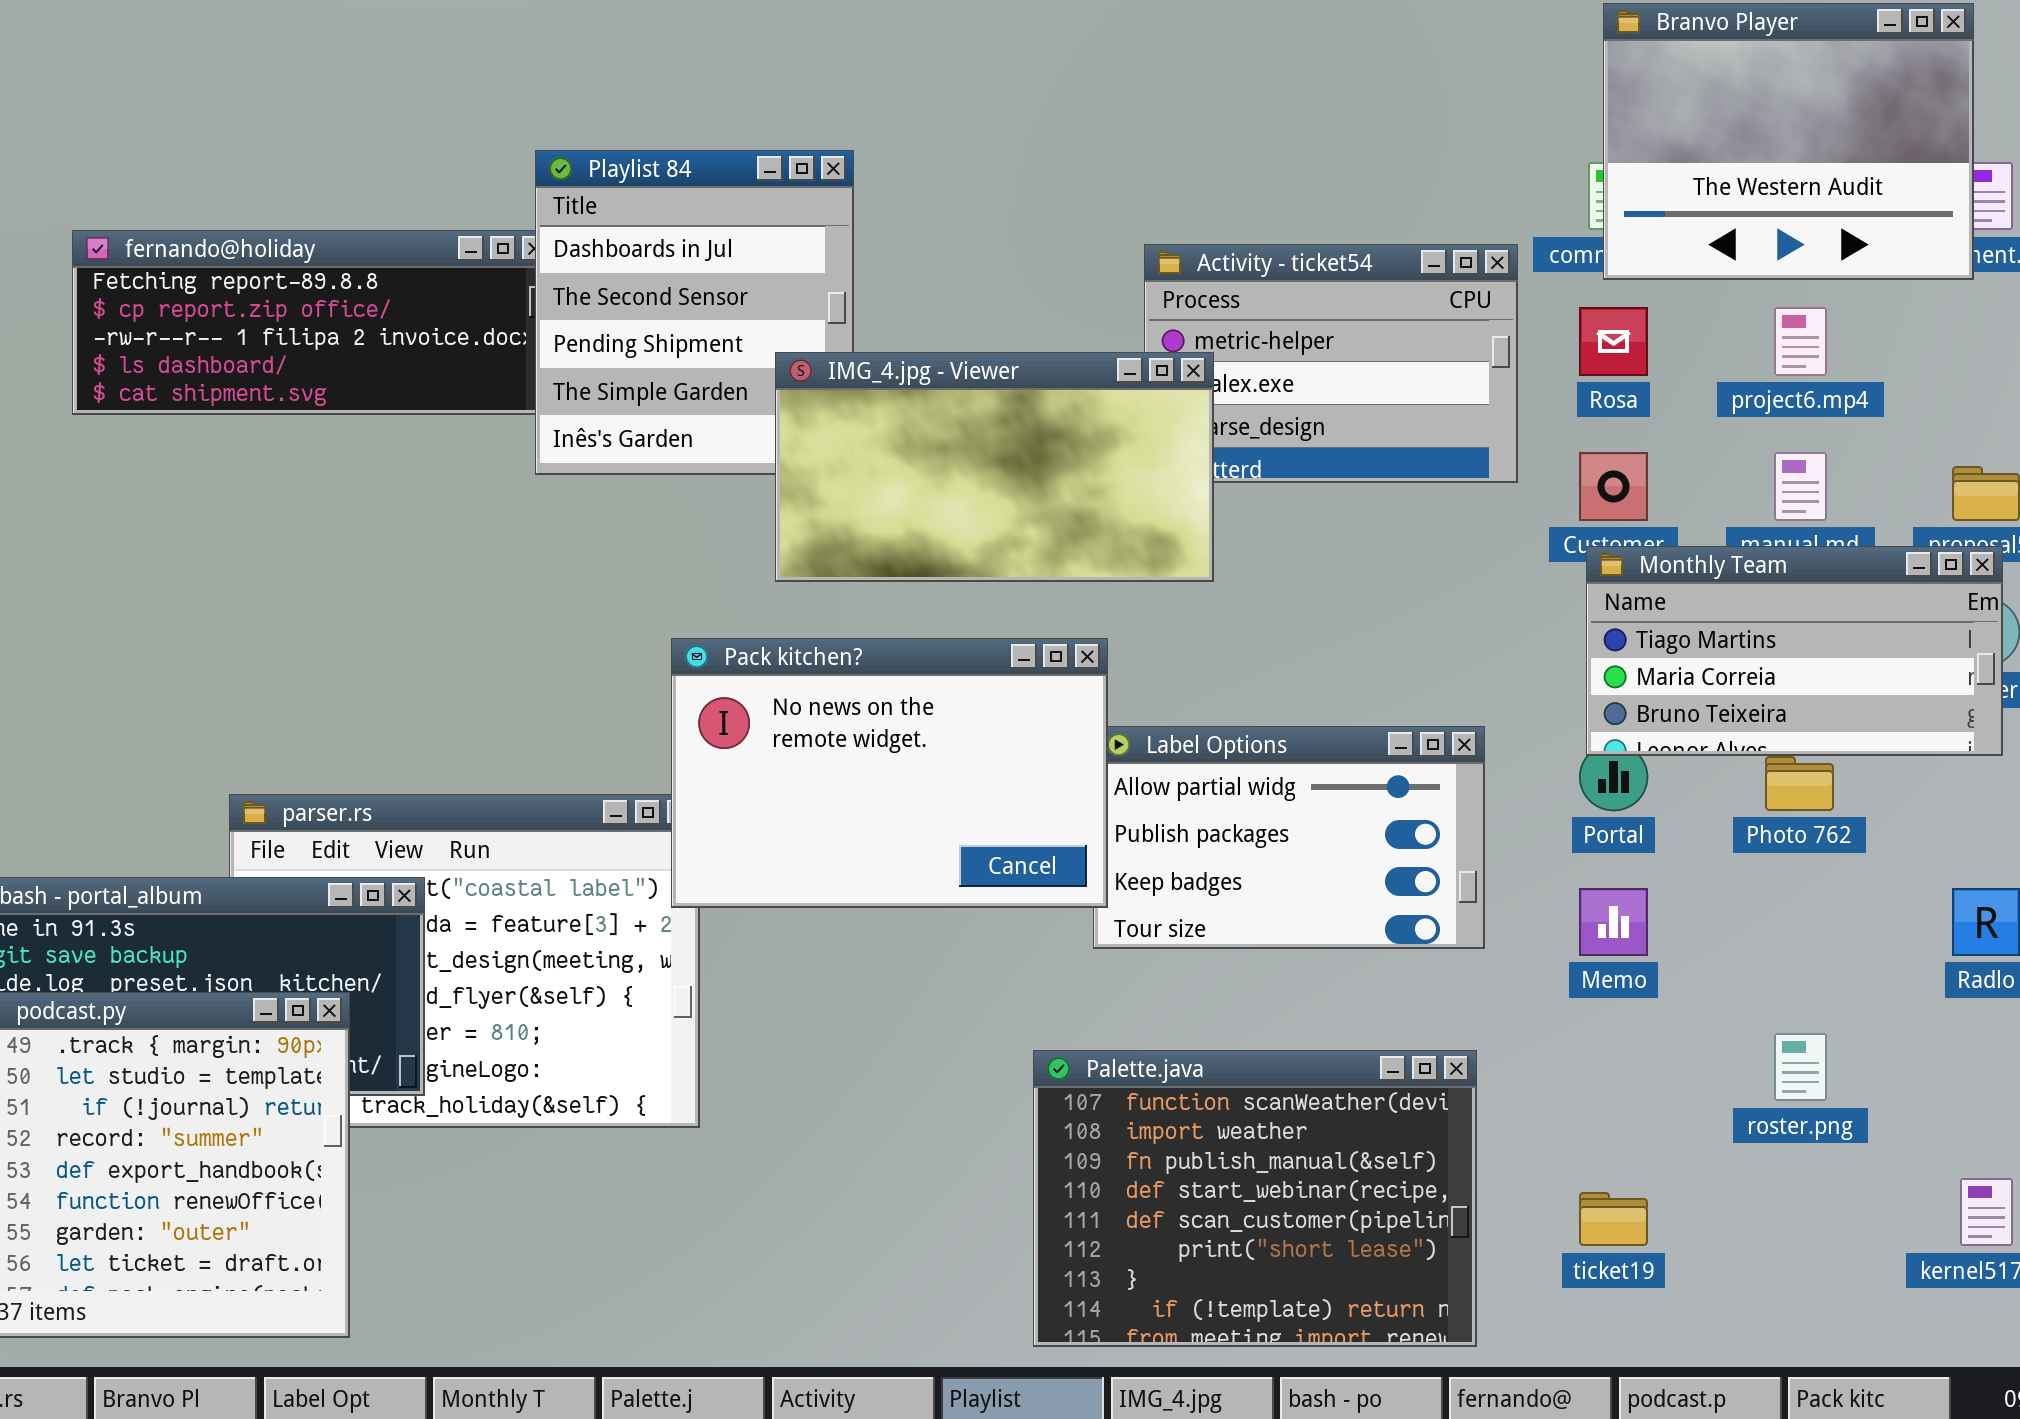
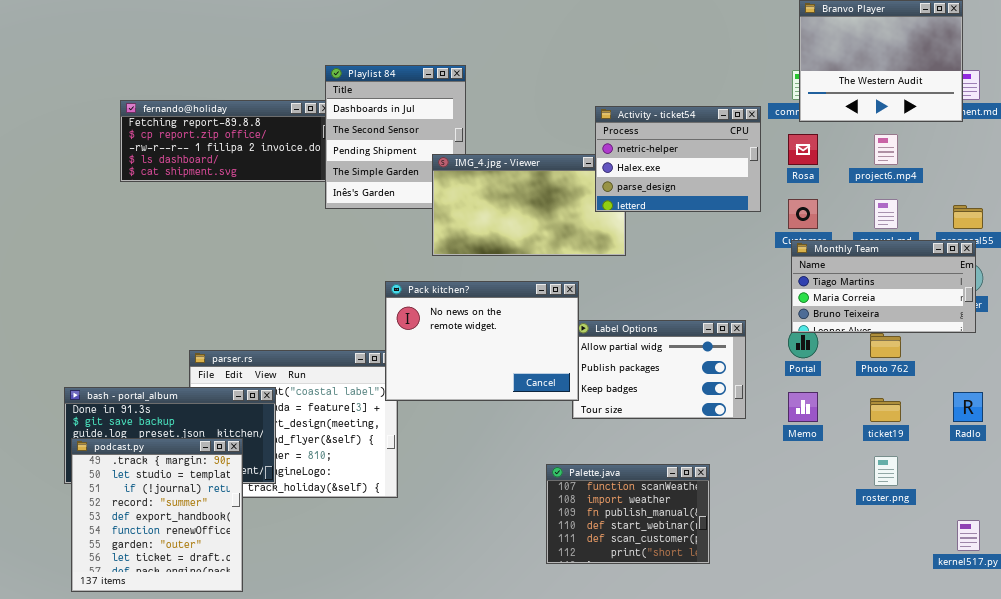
Activity - ticket54: [1144,244,1518,483] -> [595,106,761,212], raised
Palette.java: [1033,1050,1477,1347] -> [546,464,710,564], resized
ticket19: [1579,1192,1648,1246] -> [870,398,901,422], moved

